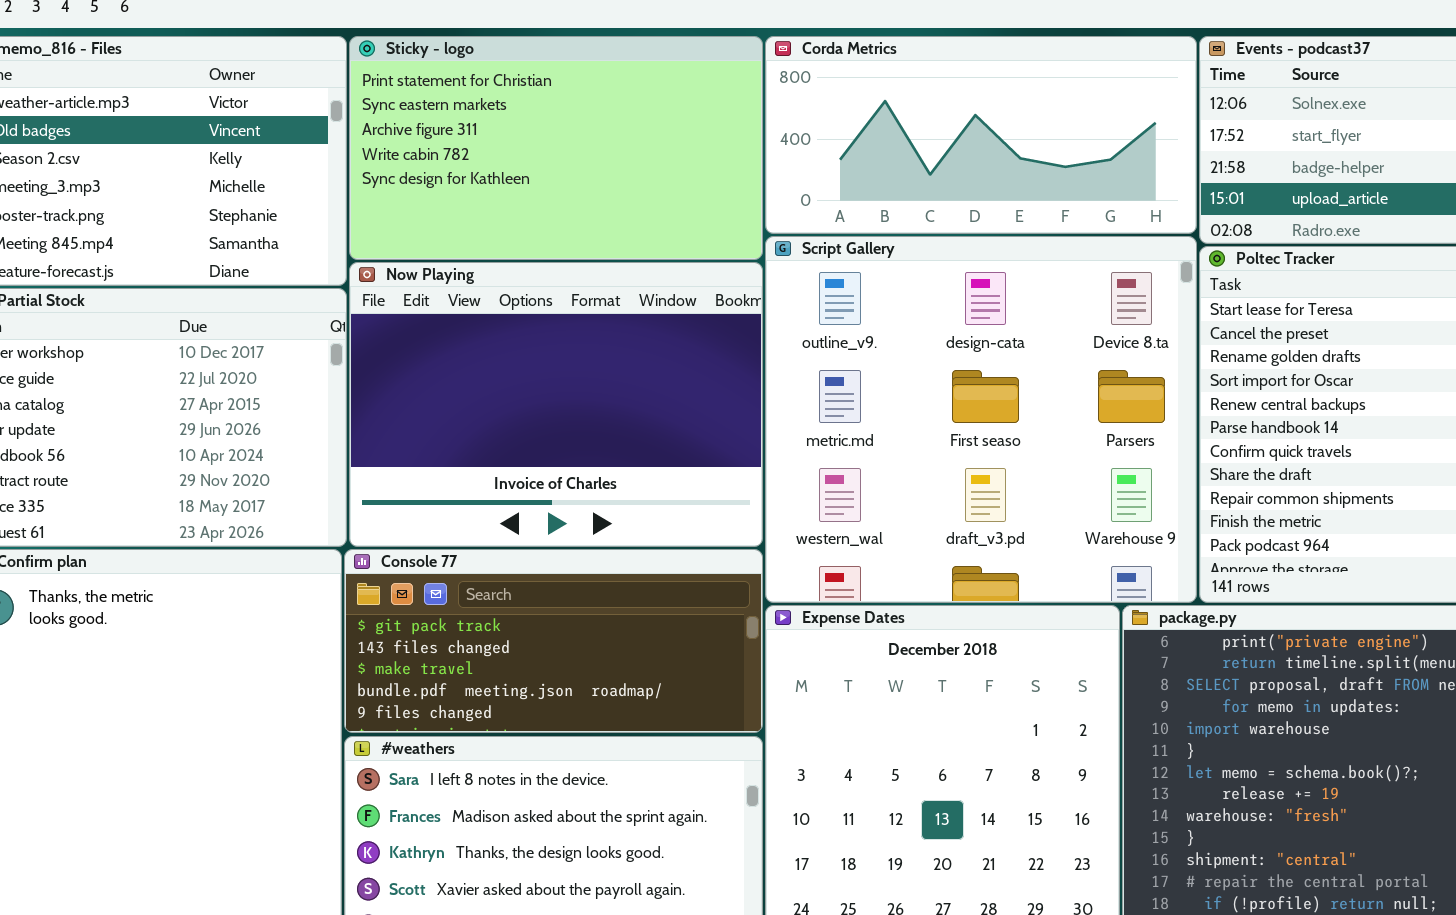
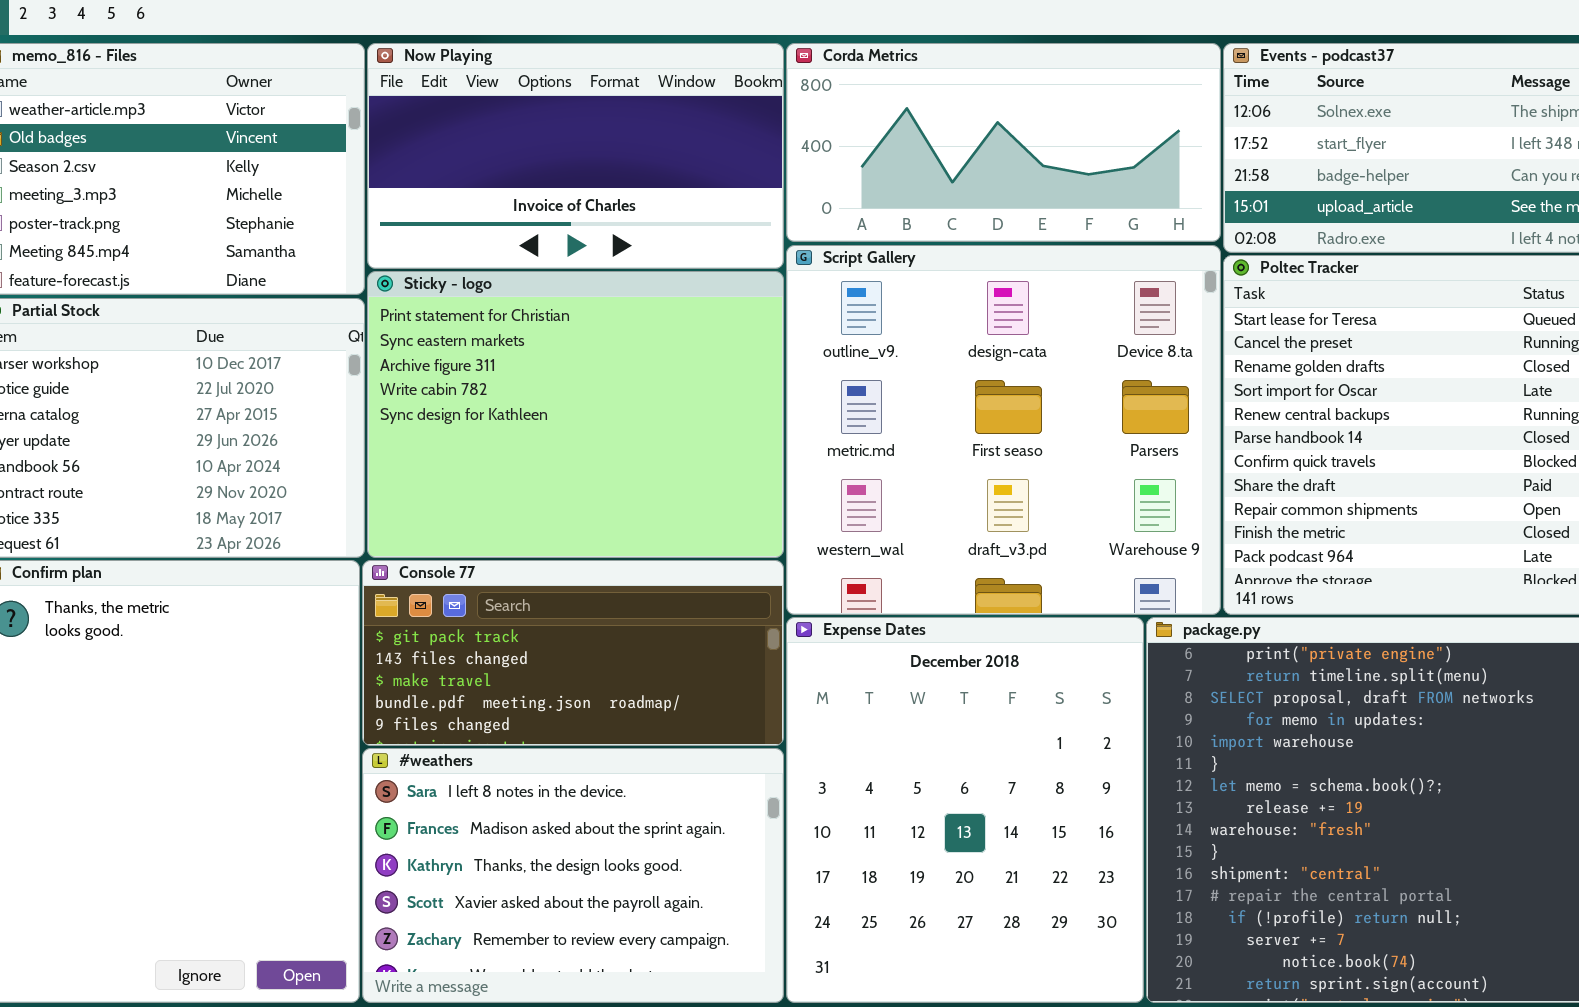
Sticky - logo: [349,36,763,260] -> [367,271,784,558], moved, resized
Now Playing: [349,262,763,547] -> [367,43,784,269], moved, resized

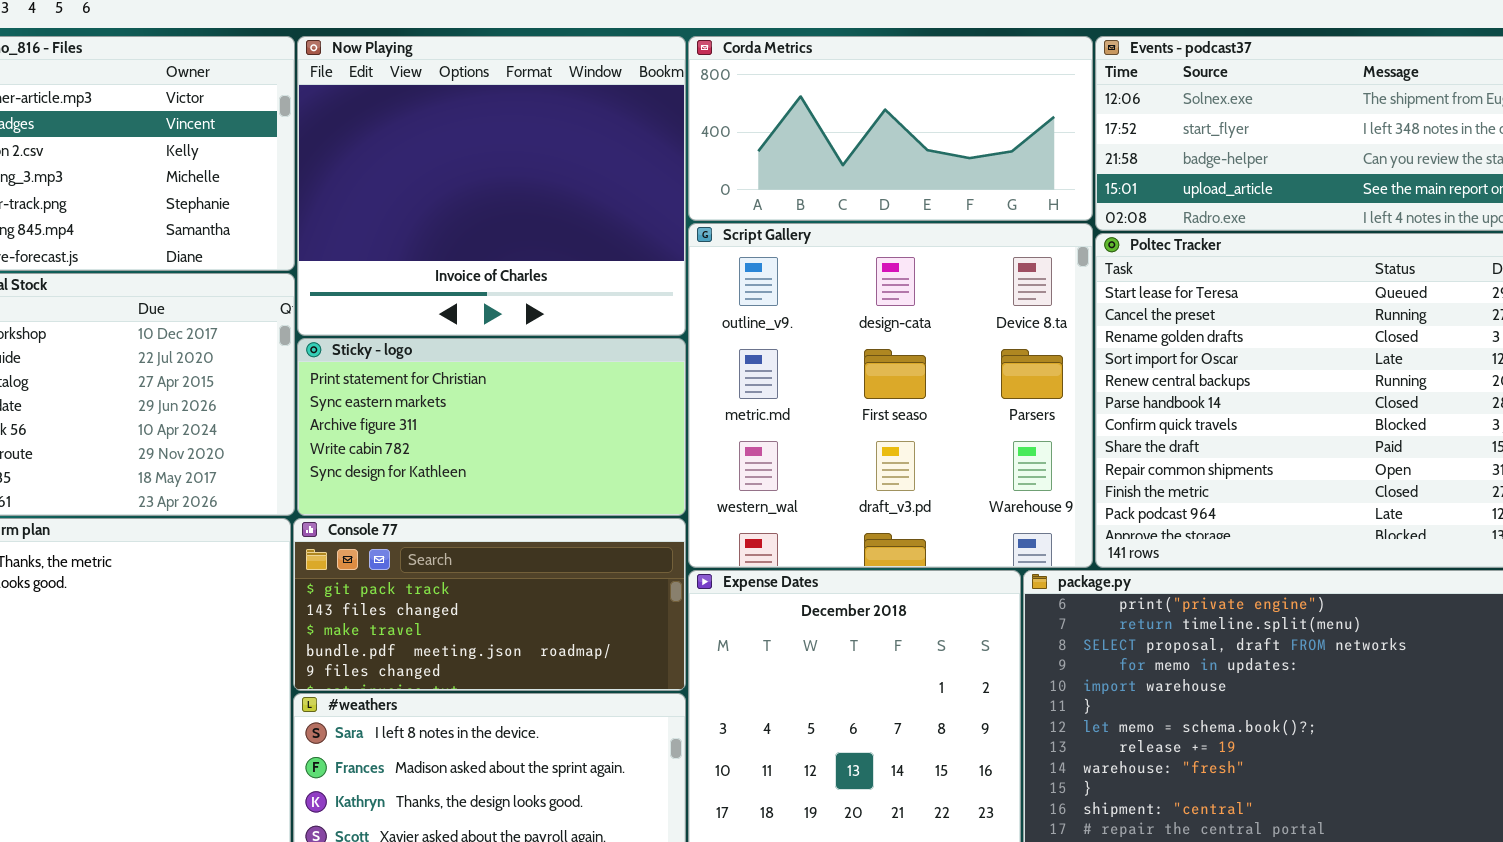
Now Playing: [367,43,784,269] -> [297,36,686,336], resized
Sticky - logo: [367,271,784,558] -> [297,338,686,516], resized

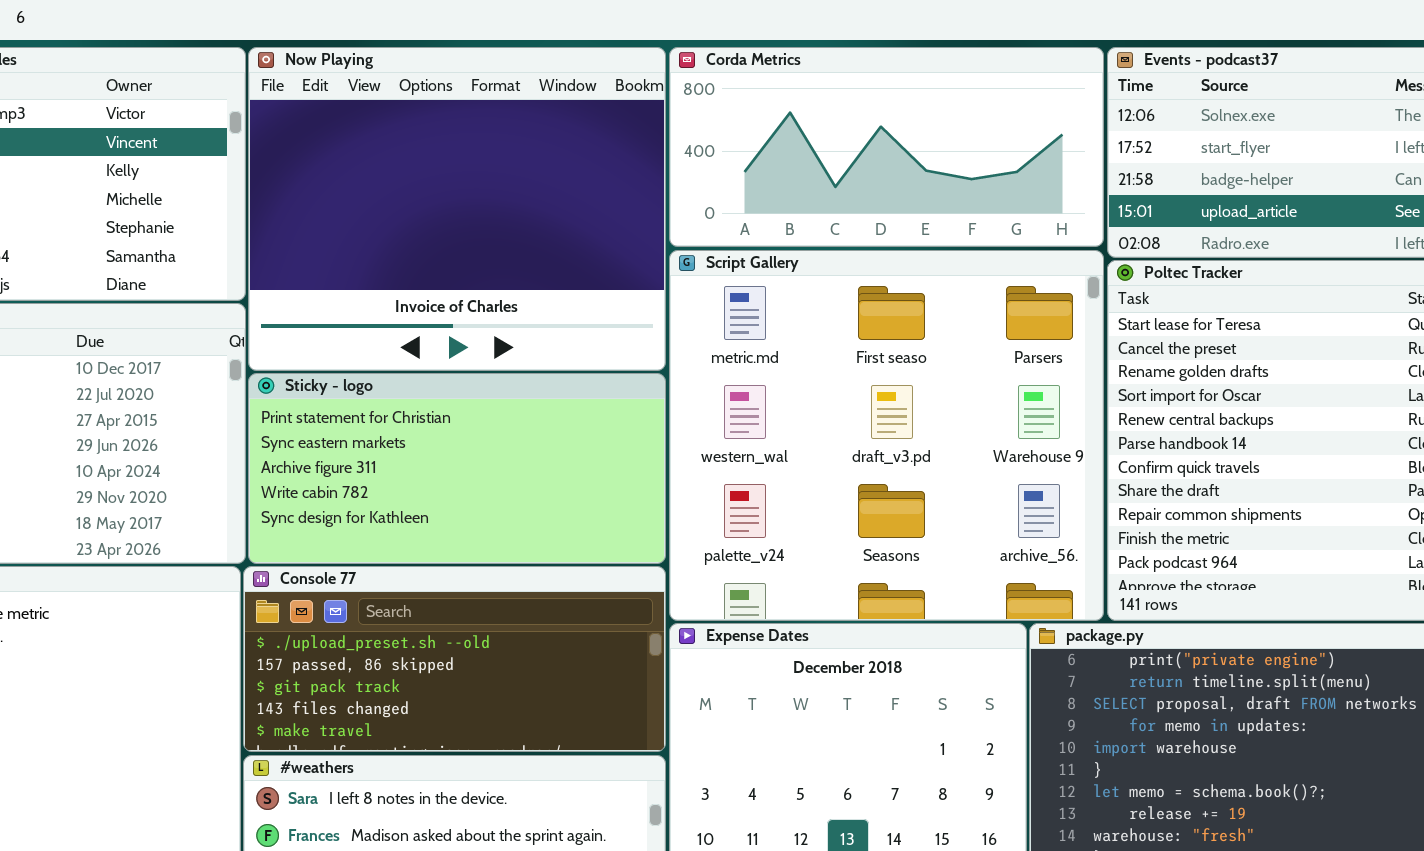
Script Gallery: [688,223,1093,568] -> [669,250,1104,621], scrolled down 1 row
Console 77: [293,518,686,691] -> [243,566,666,752], scrolled up 2 rows

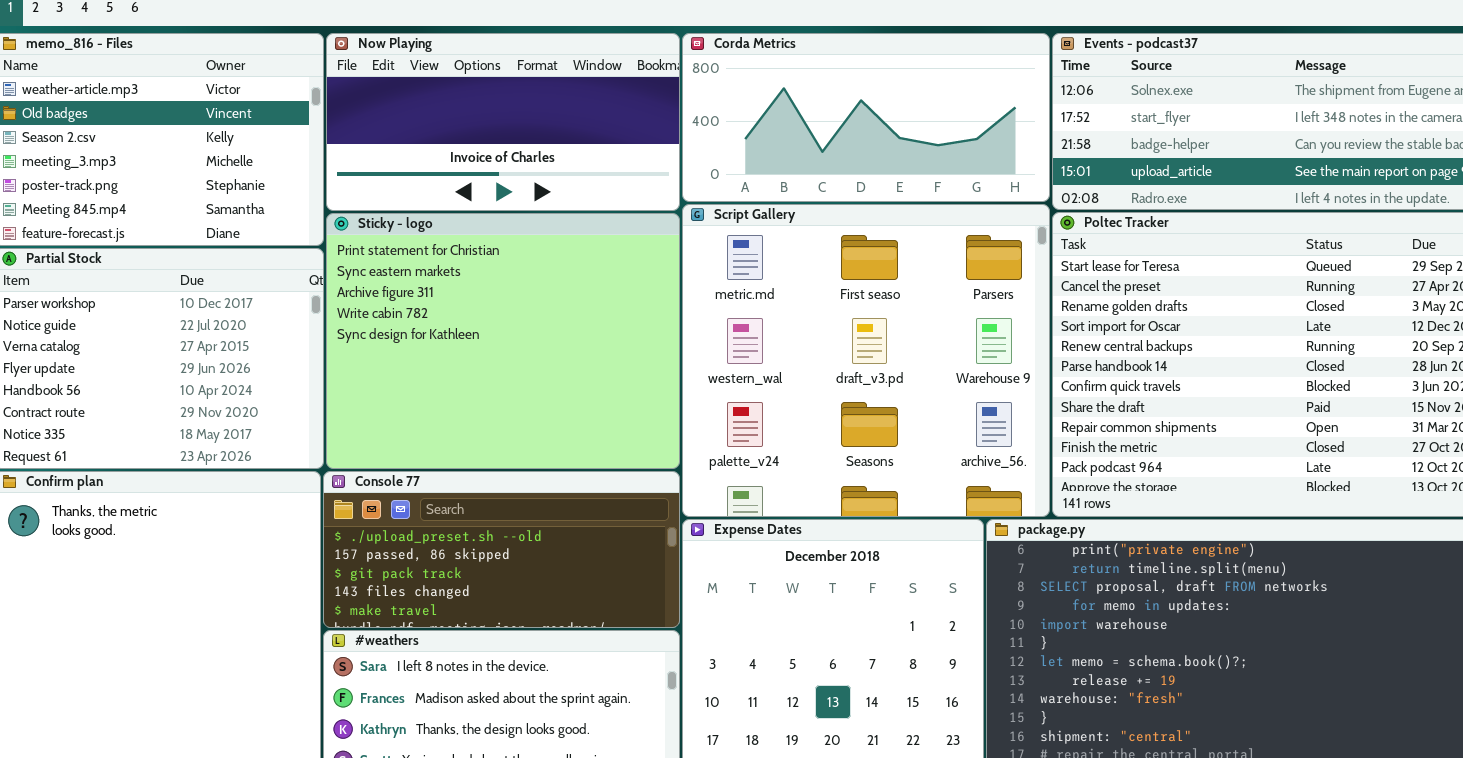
Now Playing: [248,47,666,371] -> [326,33,680,211], resized
Sticky - logo: [248,373,666,564] -> [326,213,680,469], resized

